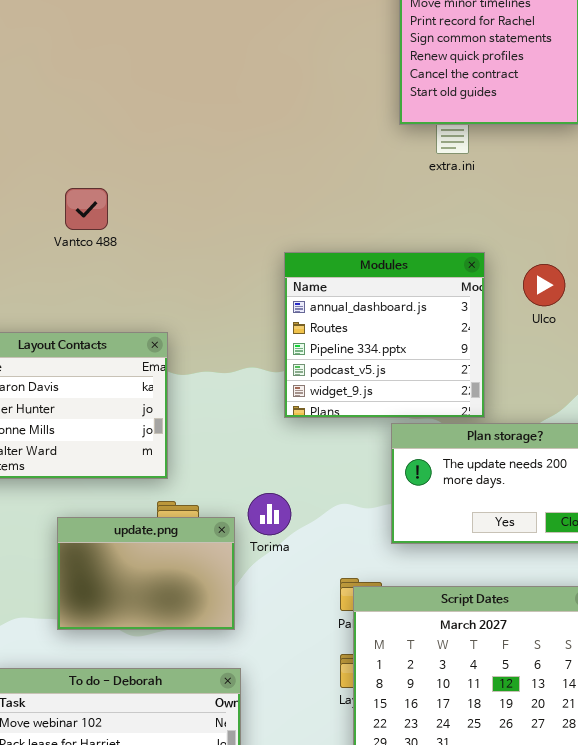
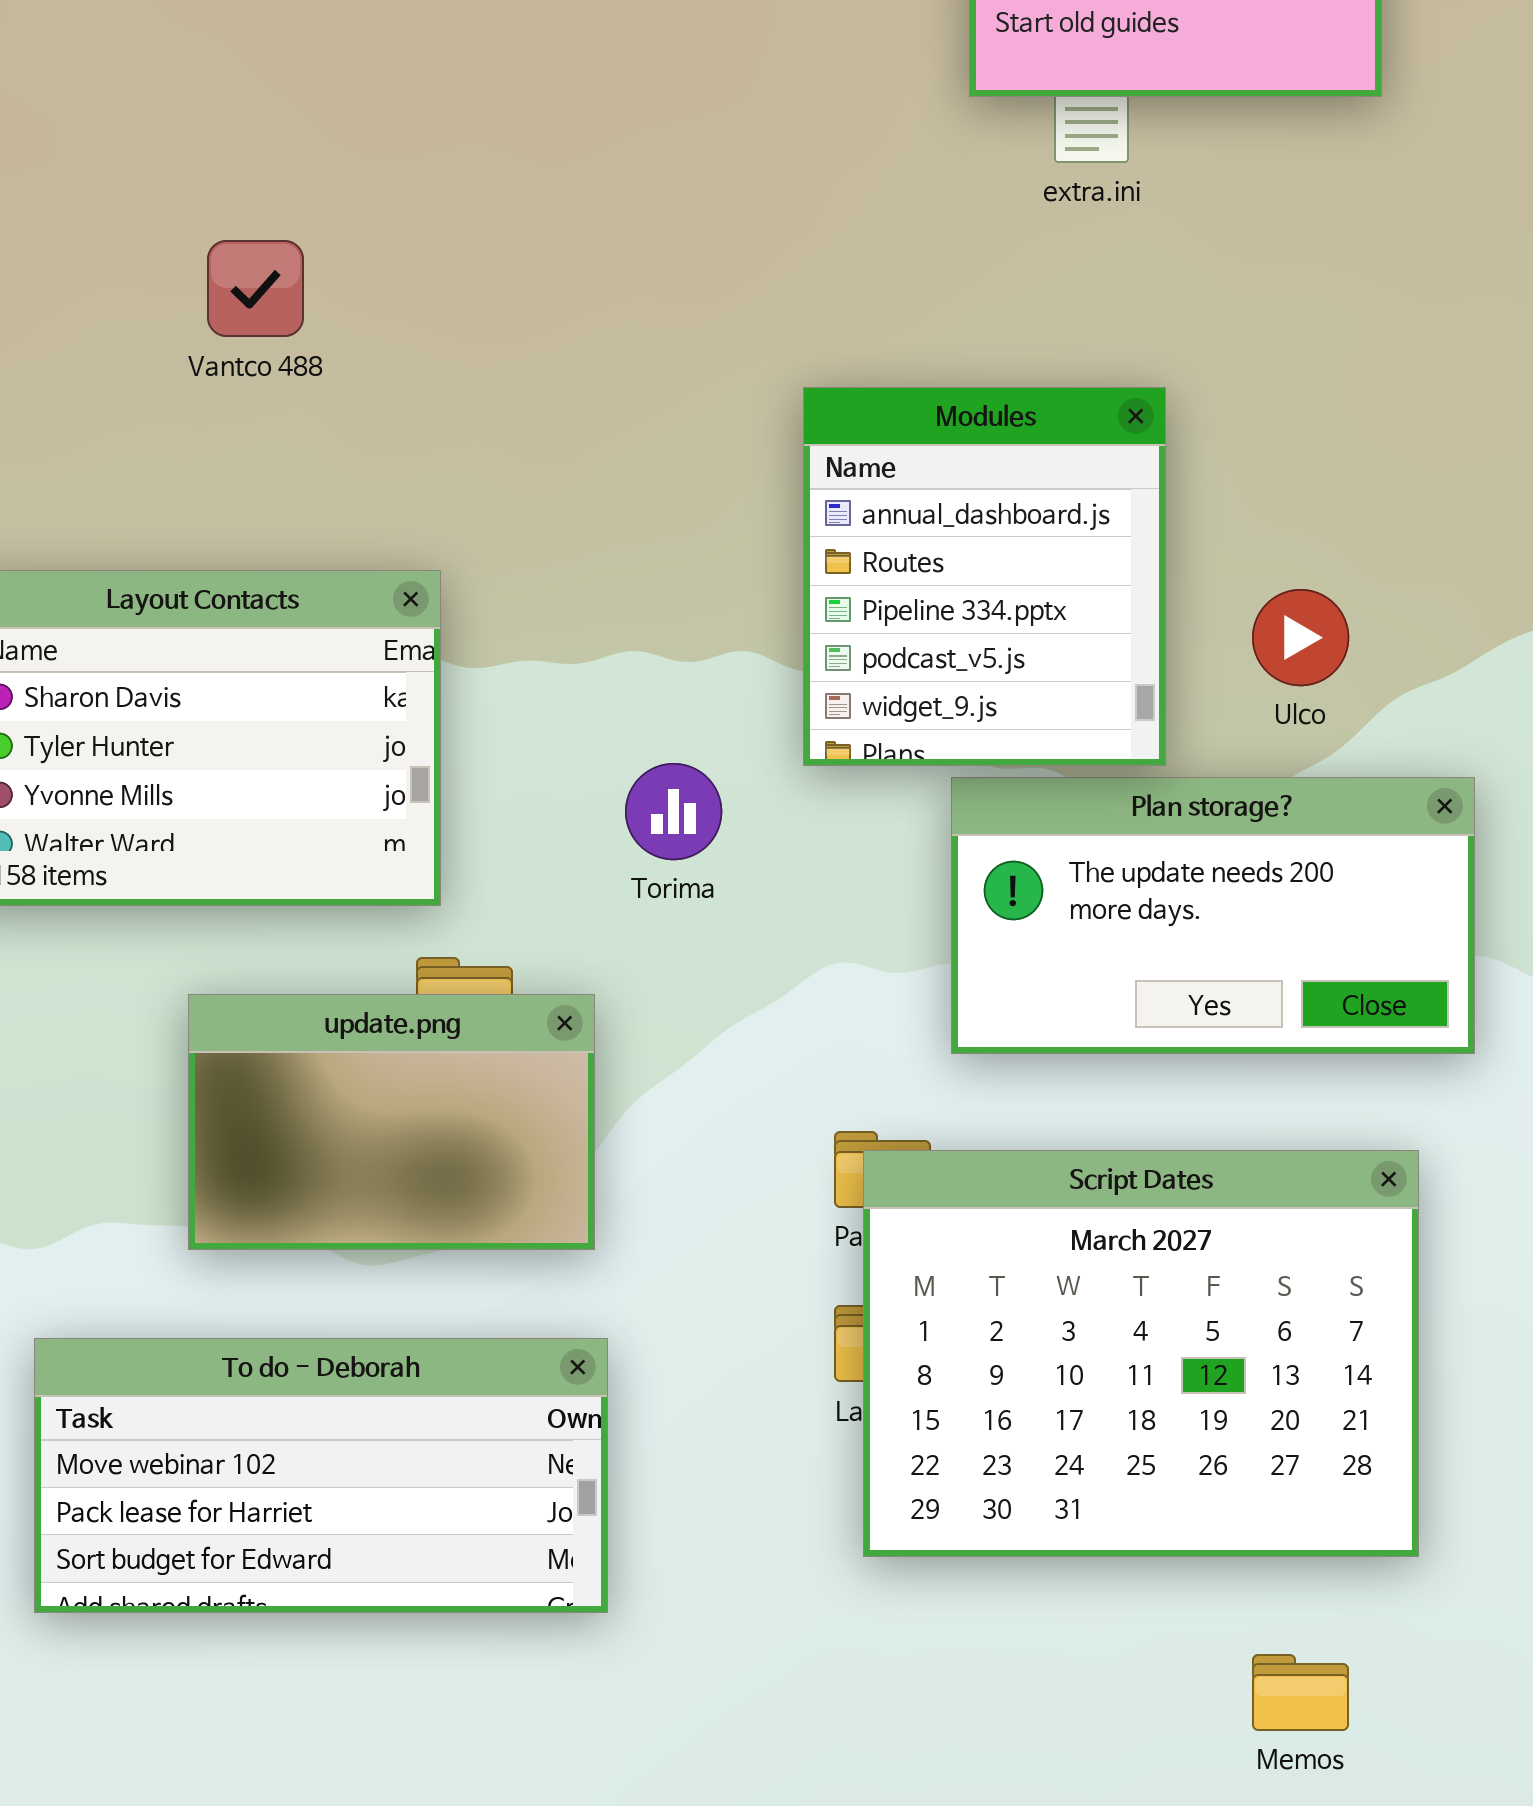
Modules: [284,252,485,418] -> [803,387,1166,766], resized
Ulco: [523,264,565,306] -> [1252,589,1349,686], moved
Torima: [248,493,291,535] -> [625,763,722,860], moved

